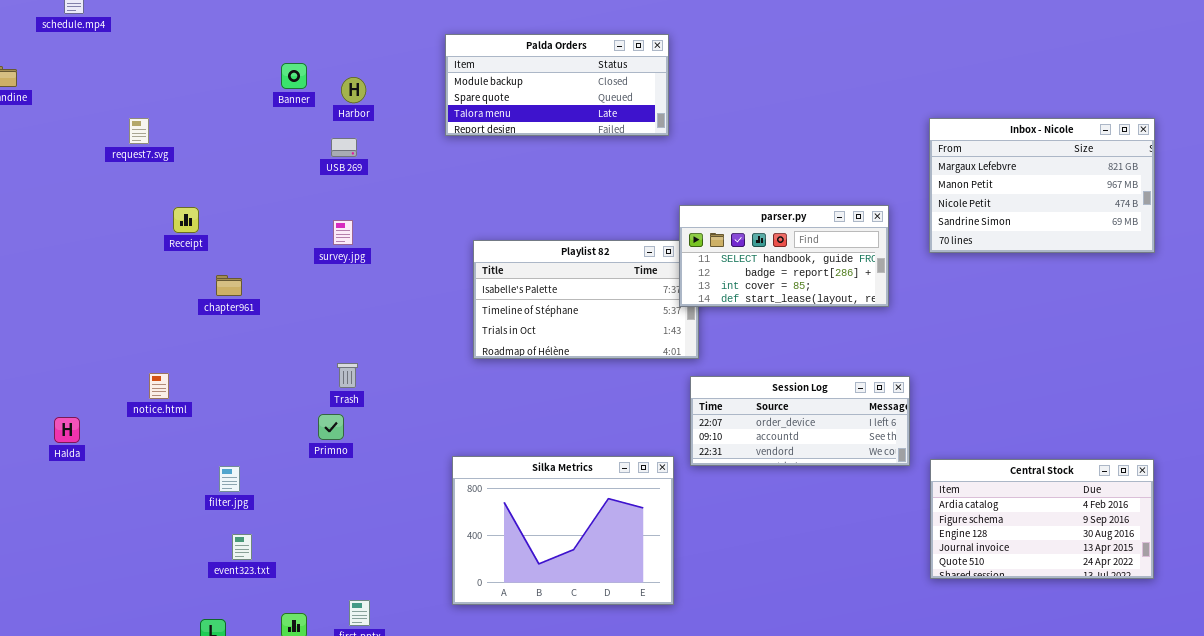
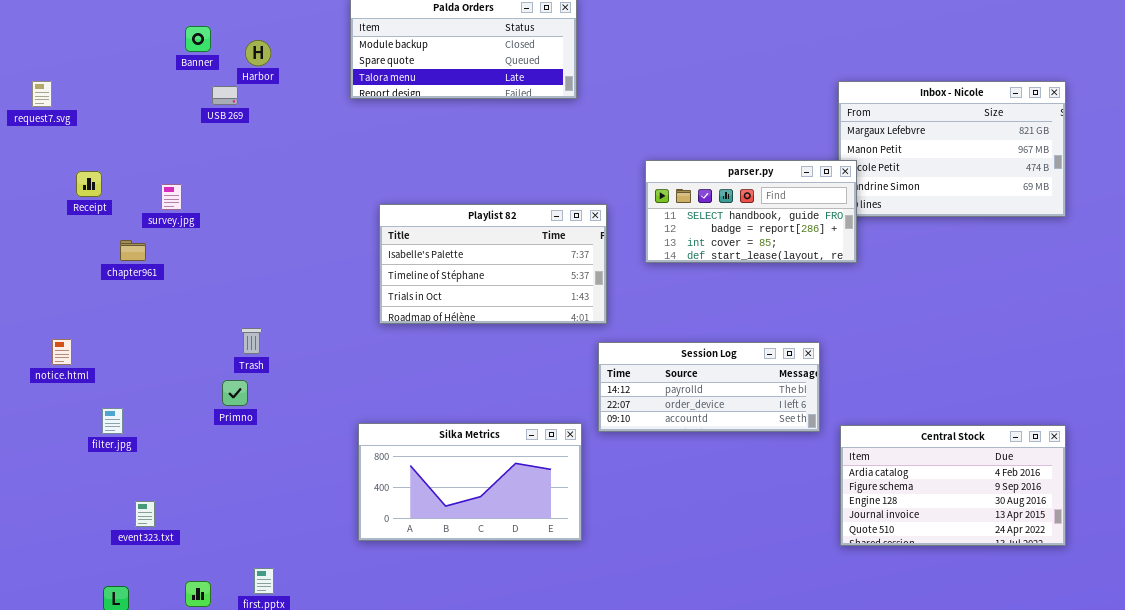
USB 269: [331,138,357,157] -> [212,86,238,105], moved
parser.py: [679,205,889,307] -> [645,160,857,263], moved
survey.jpg: [333,220,353,245] -> [161,184,182,210], moved
Session Log: [690,376,910,466] -> [598,342,820,432], scrolled up 1 row
Silka Metrics: [452,456,674,605] -> [358,423,582,541], resized
filter.jpg: [219,466,240,492] -> [102,408,123,434], moved

